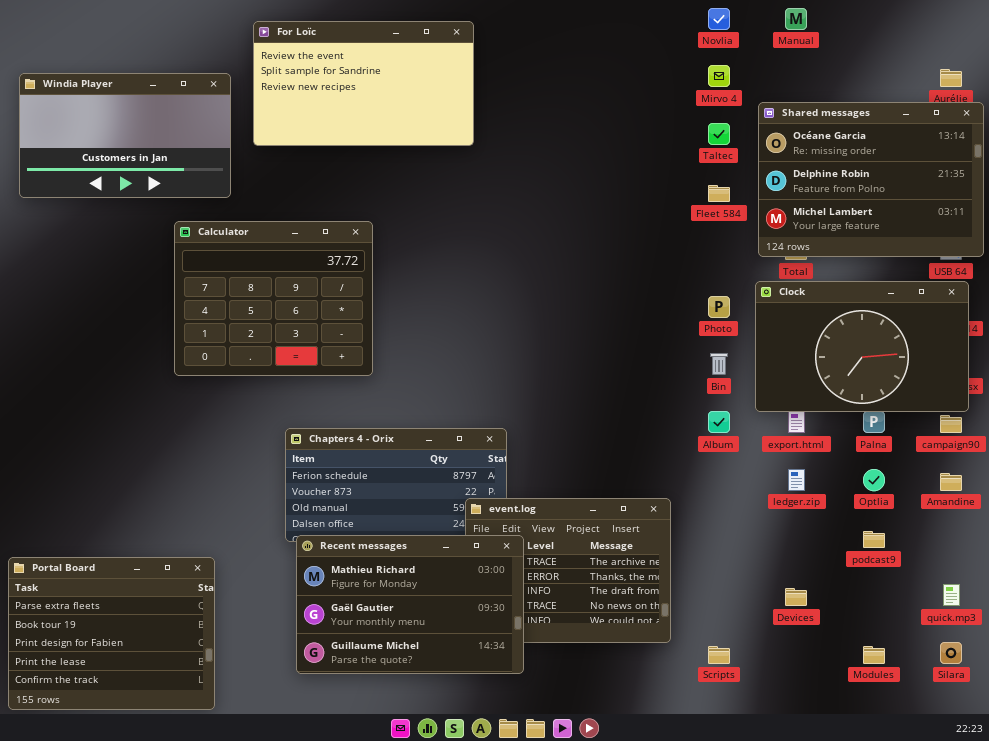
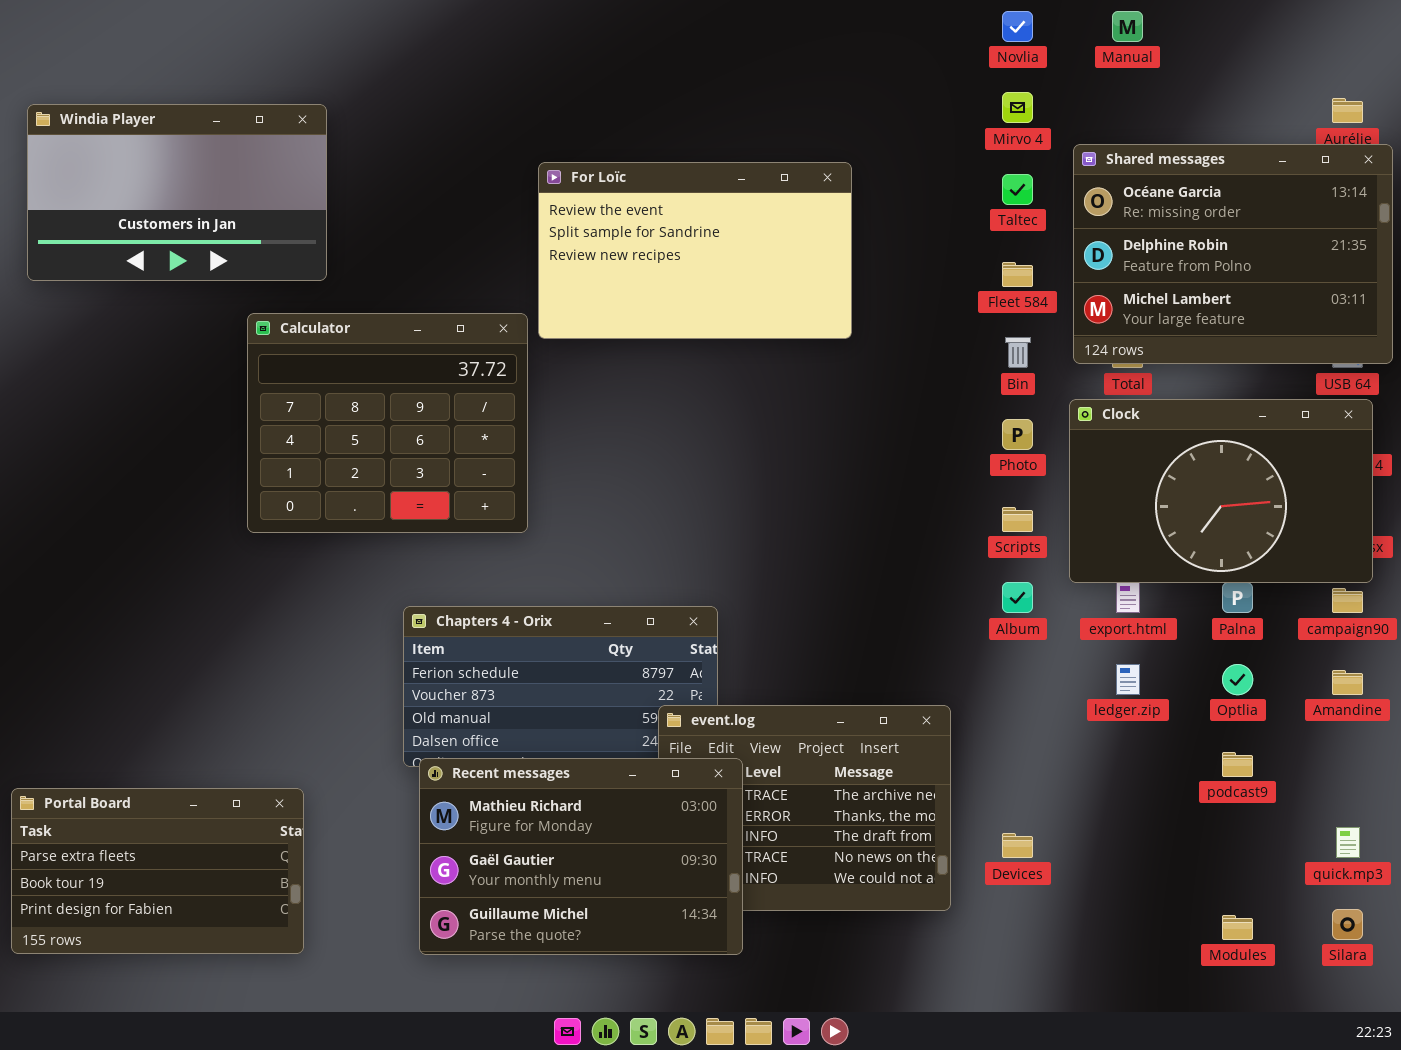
For Loïc: [253,21,474,146] -> [538,162,852,339], moved
Bin: [710,353,728,375] -> [1005,337,1031,368], moved
Portal Board: [8,557,215,710] -> [11,788,304,954], resized
Devices: [785,588,807,606] -> [1002,833,1033,858], moved
Scripts: [708,646,730,664] -> [1002,507,1033,532], moved

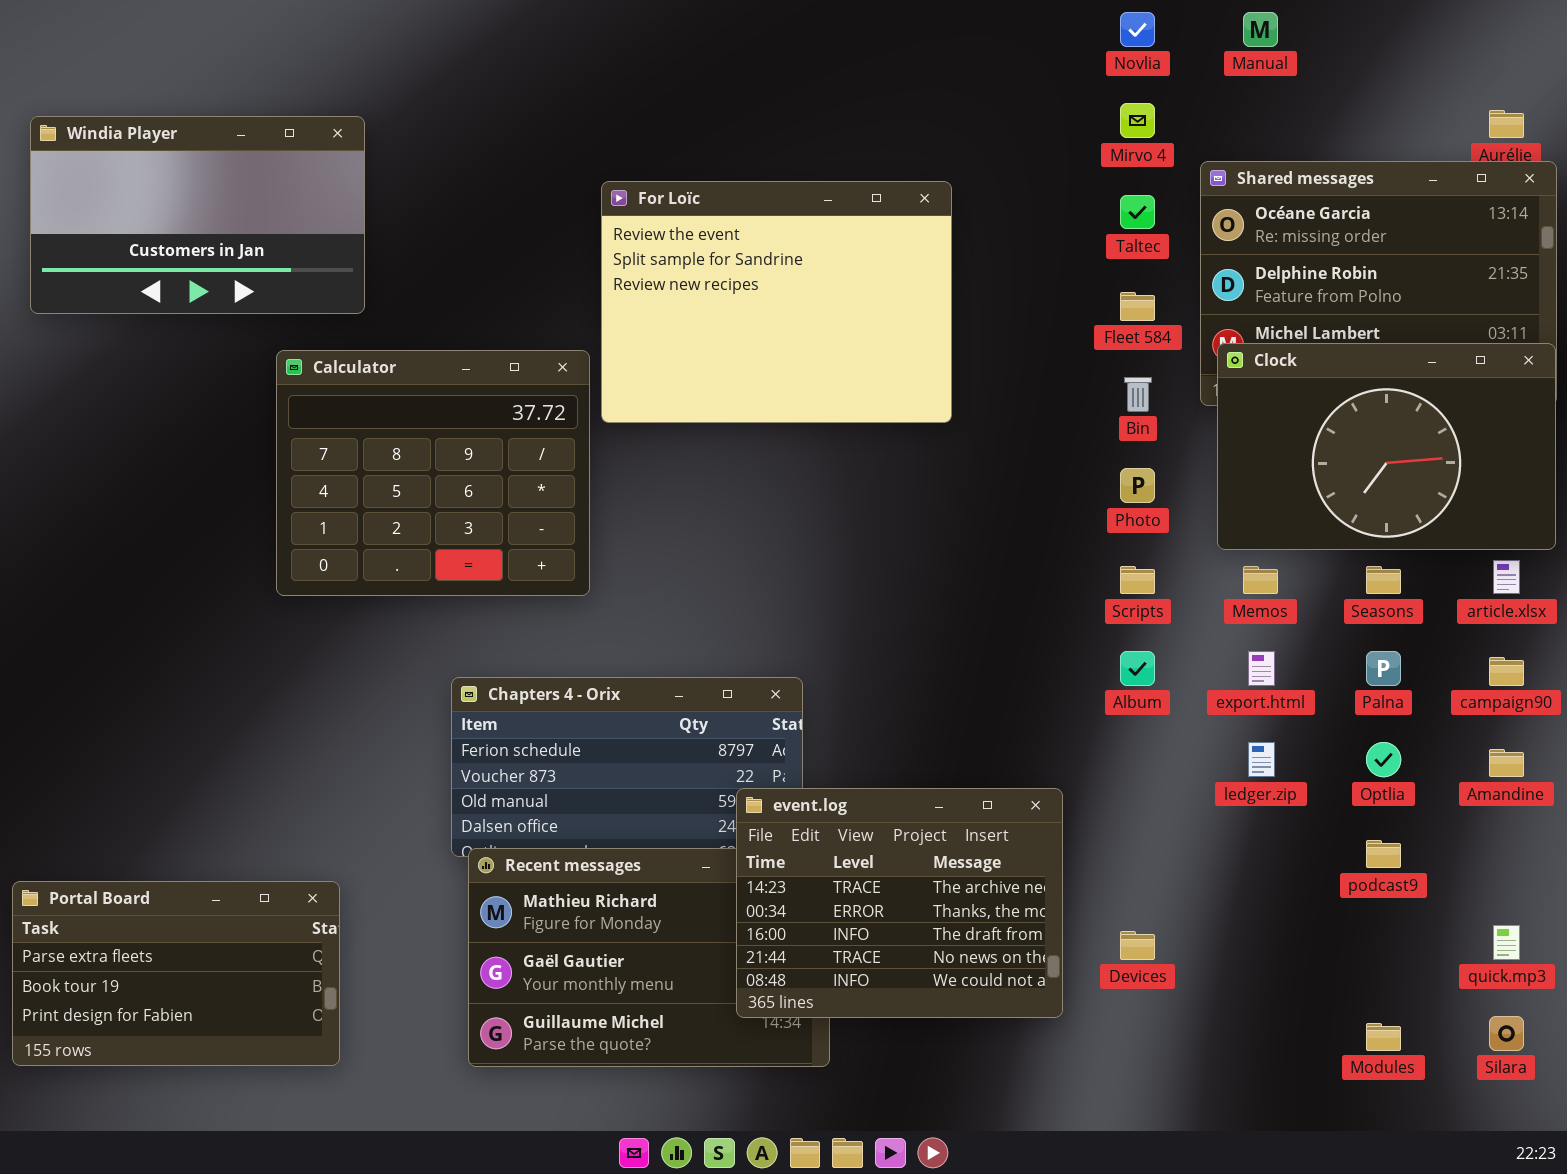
For Loïc: [538,162,852,339] -> [601,181,952,423], resized
Clock: [1069,399,1373,583] -> [1217,343,1556,550], moved
event.log: [658,705,951,911] -> [736,788,1063,1018], raised

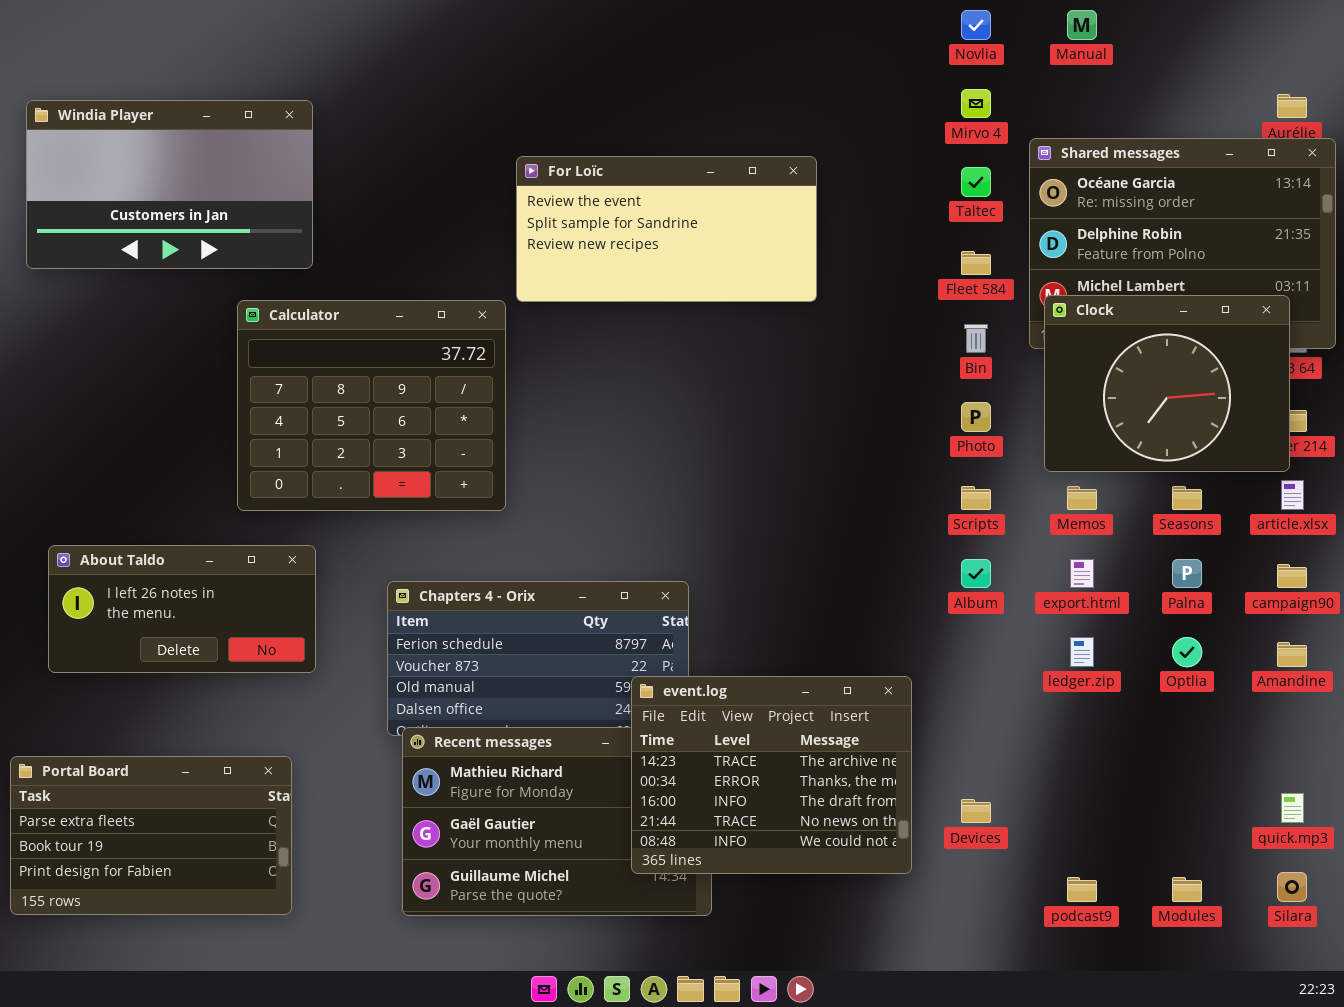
For Loïc: [601,181,952,423] -> [516,156,817,302], resized
Clock: [1217,343,1556,550] -> [1044,295,1290,472], resized
About Taldo: none -> [48,545,316,673], opened
podcast9: [1366,840,1401,868] -> [1067,877,1097,902], moved

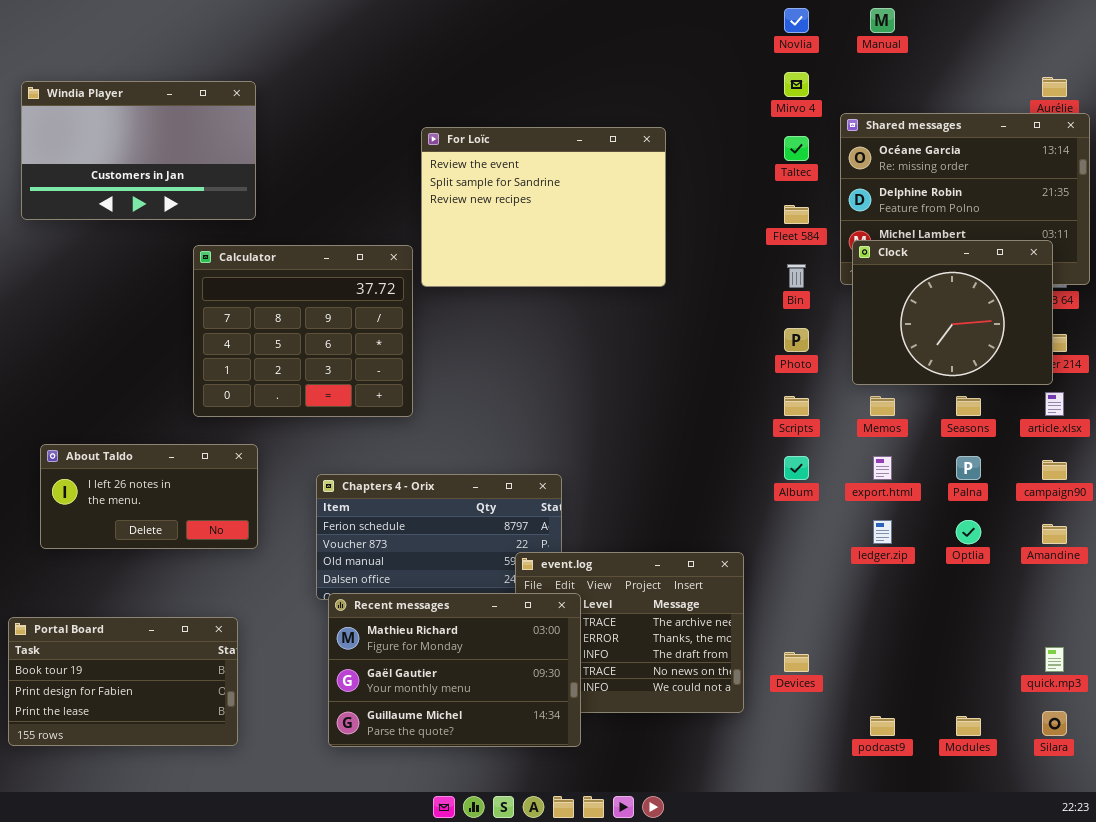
For Loïc: [516,156,817,302] -> [421,127,666,287], resized
Recent messages: [402,727,712,916] -> [328,593,581,747], raised
Portal Board: [10,756,292,915] -> [8,617,238,746], scrolled down 1 row

